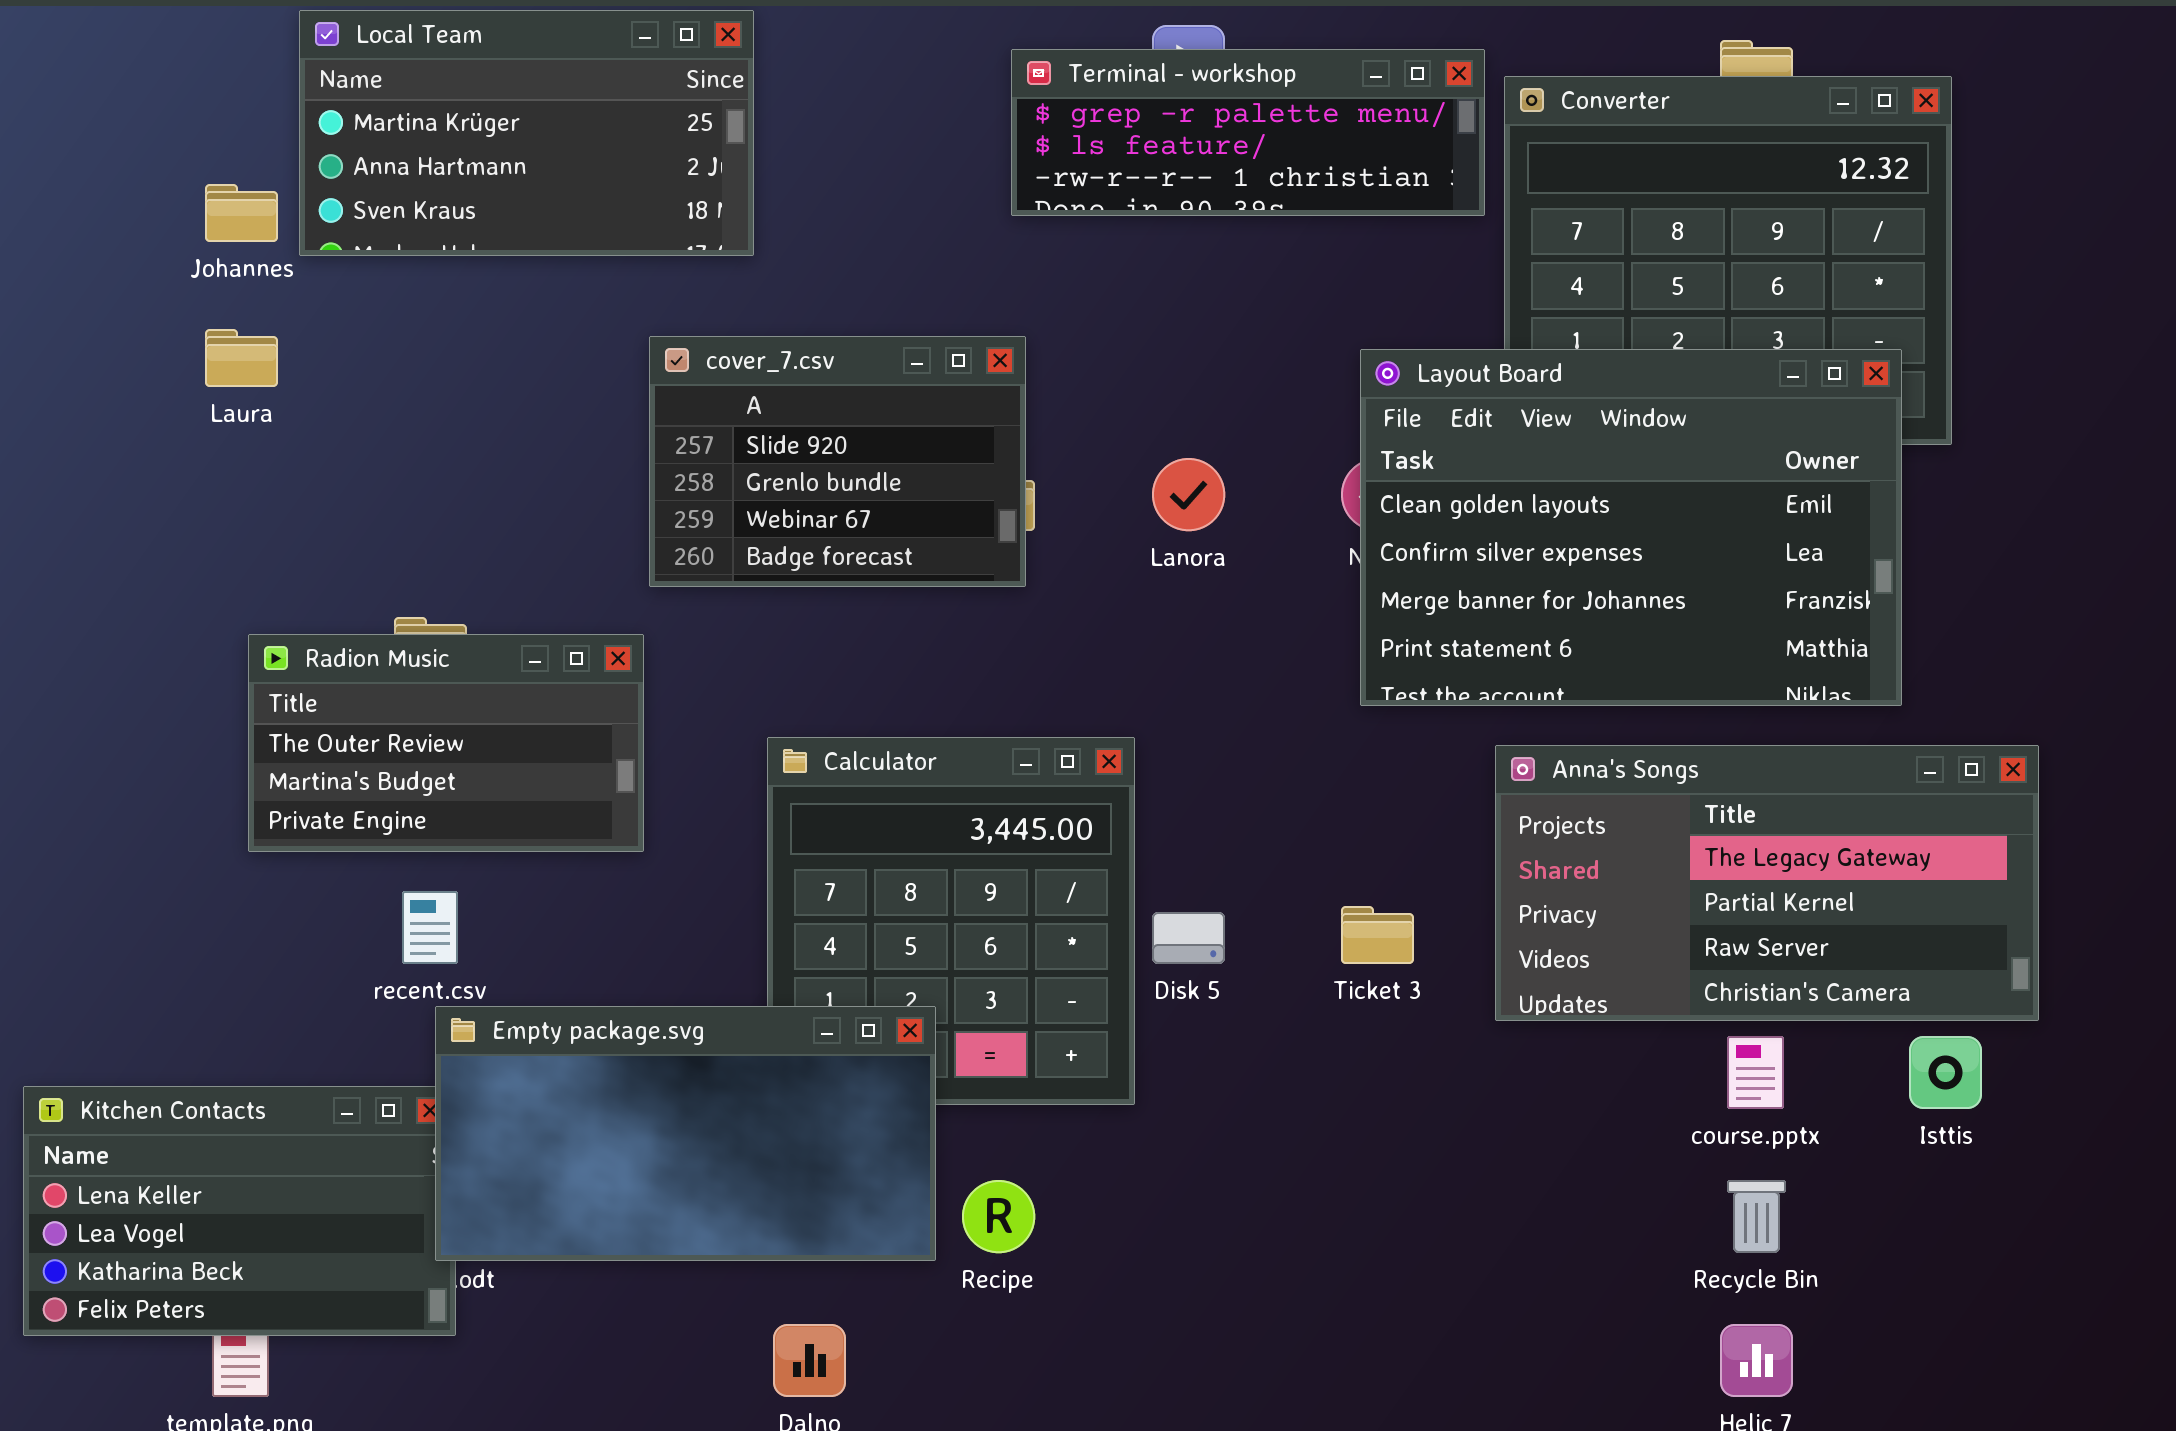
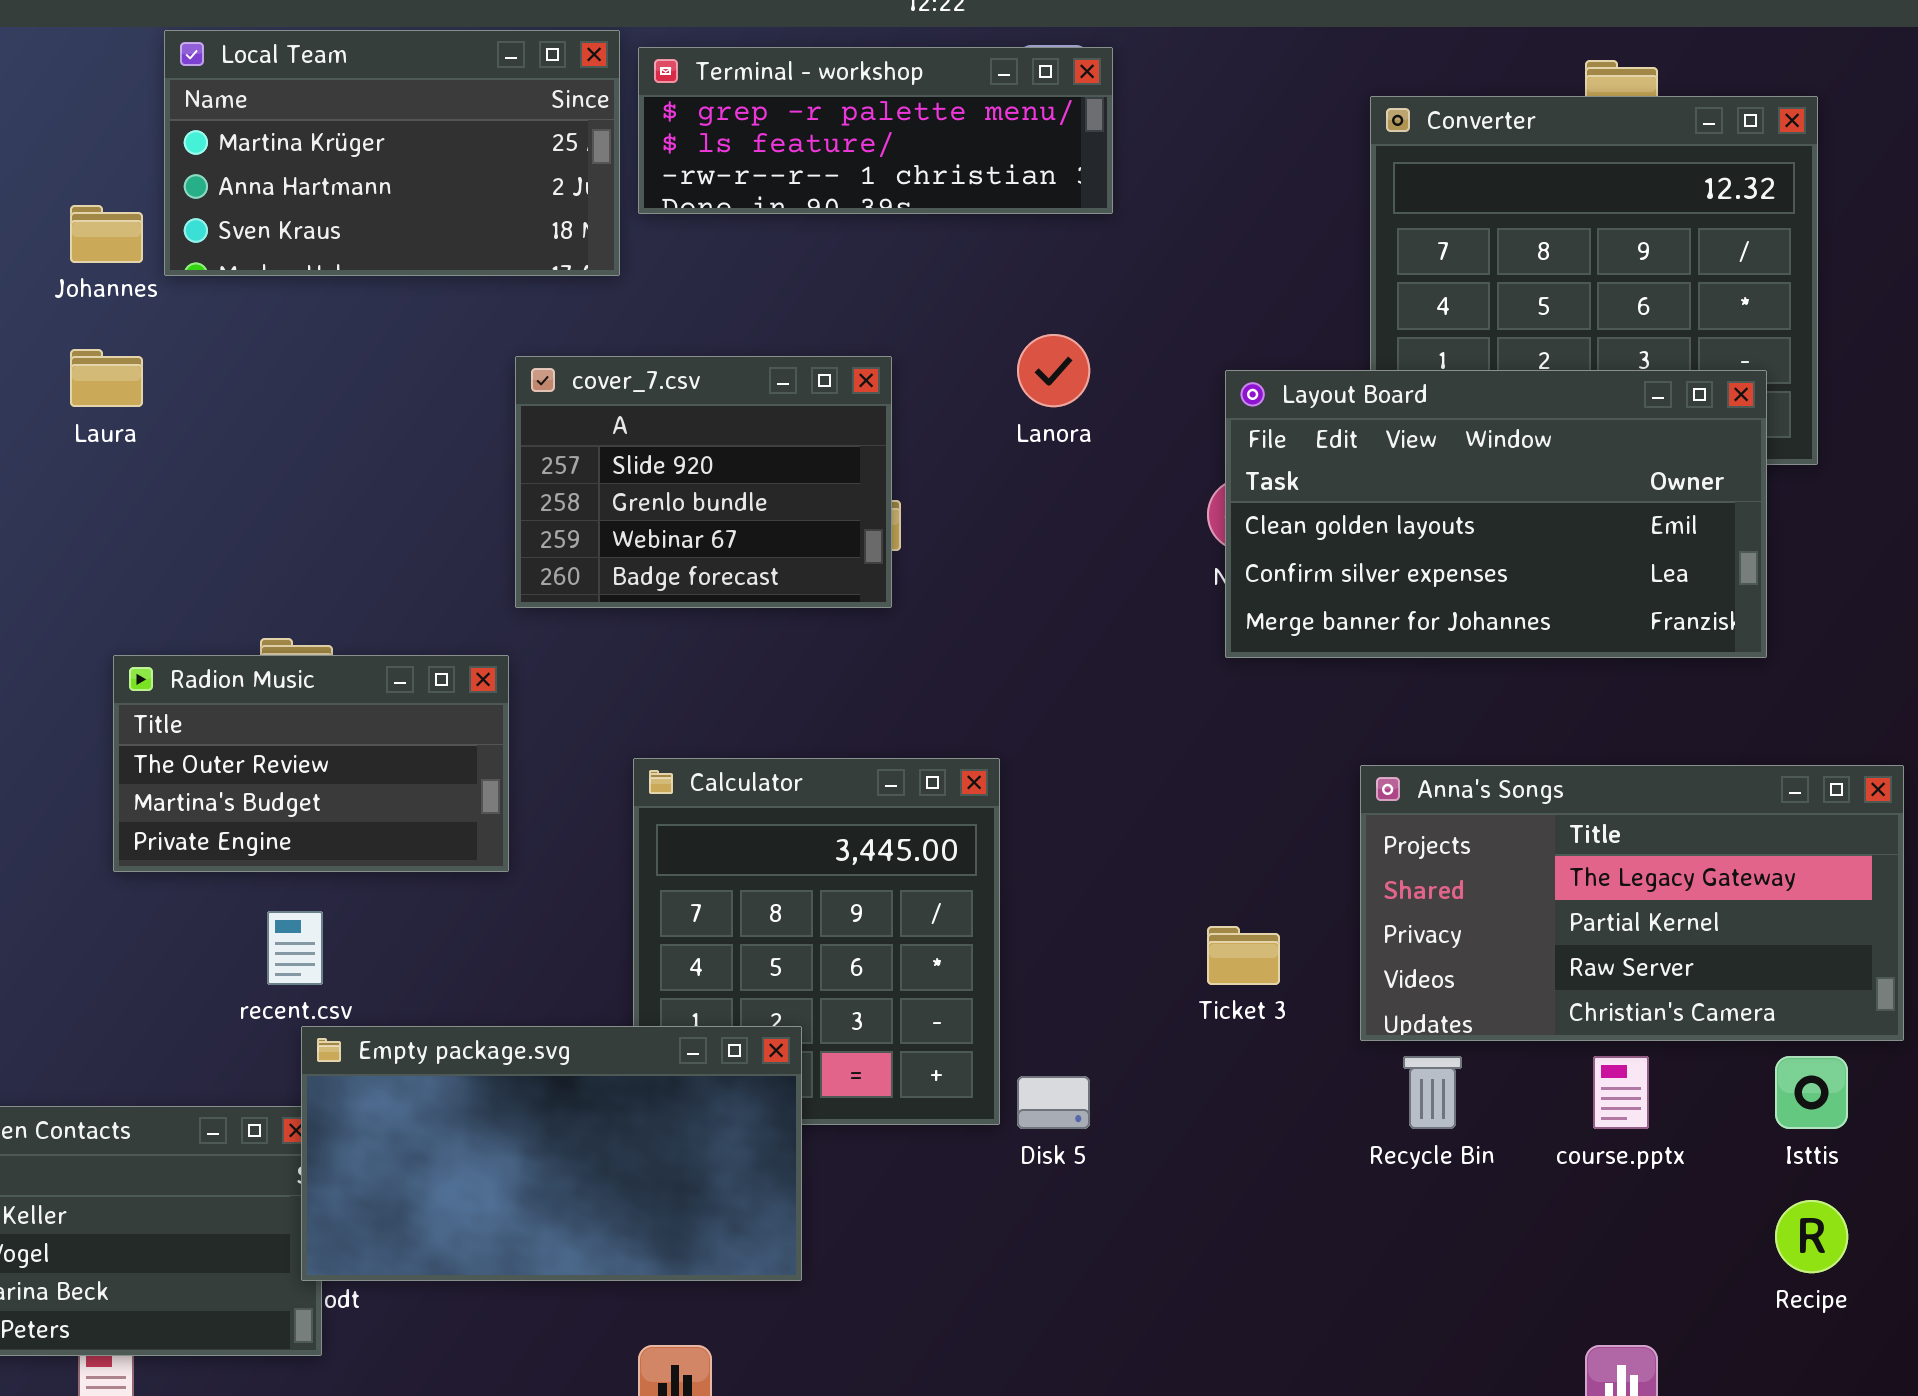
Terminal - workshop: [1011,49,1485,216] -> [638,47,1113,214], moved
Layout Board: [1360,349,1902,706] -> [1225,370,1767,658], resized
Lanora: [1152,458,1225,531] -> [1017,334,1090,407], moved
Disk 5: [1152,912,1225,964] -> [1017,1076,1090,1129], moved
Recipe: [962,1180,1035,1253] -> [1775,1200,1848,1273], moved
Recycle Bin: [1727,1180,1786,1253] -> [1403,1056,1462,1129], moved

